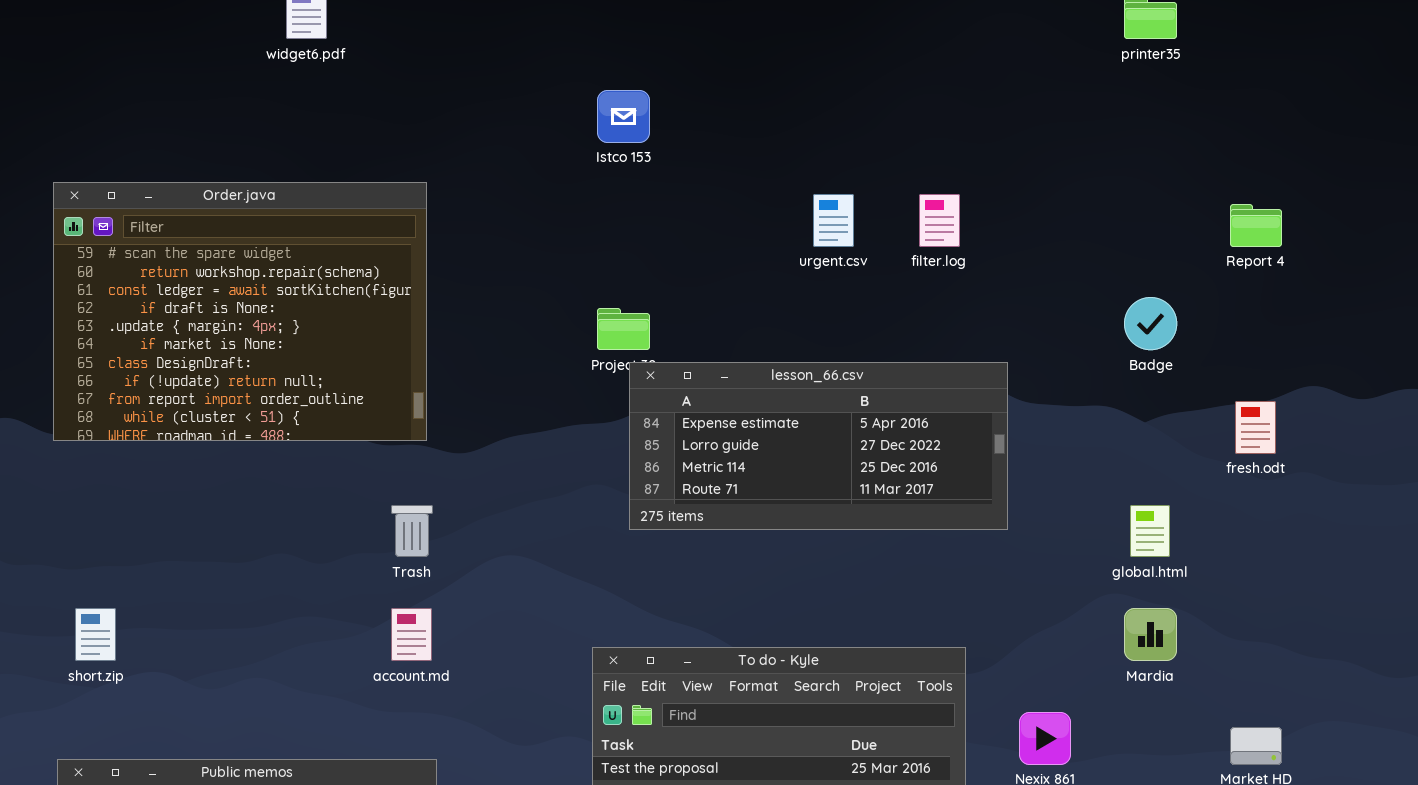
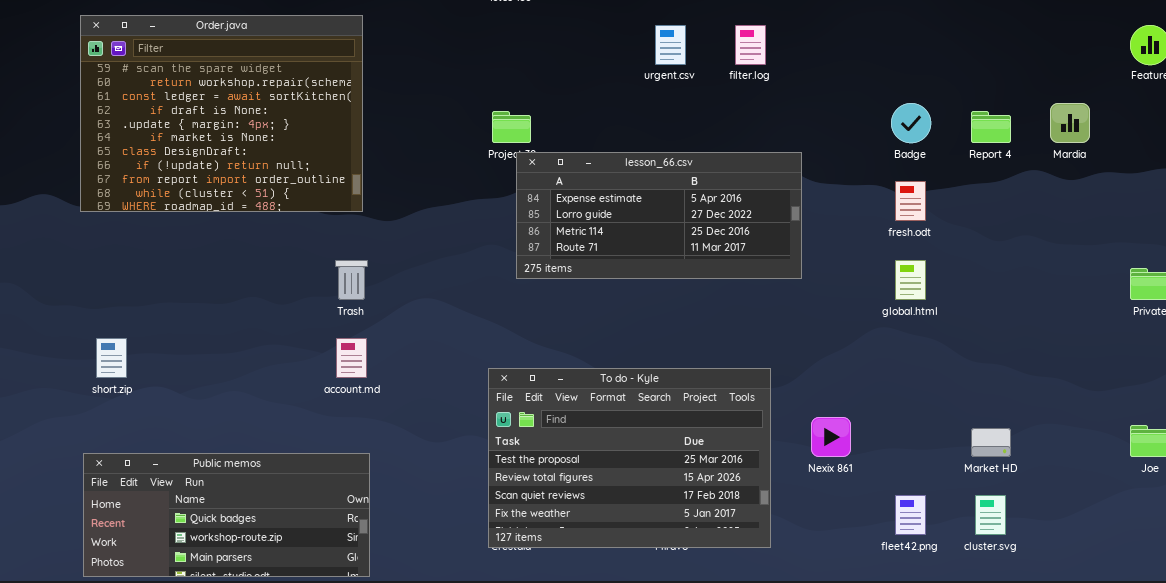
Report 4: [1230,204,1282,247] -> [971,111,1011,143], moved
fresh.odt: [1235,401,1276,454] -> [895,181,926,221], moved
Mardia: [1124,608,1177,661] -> [1050,103,1090,143], moved

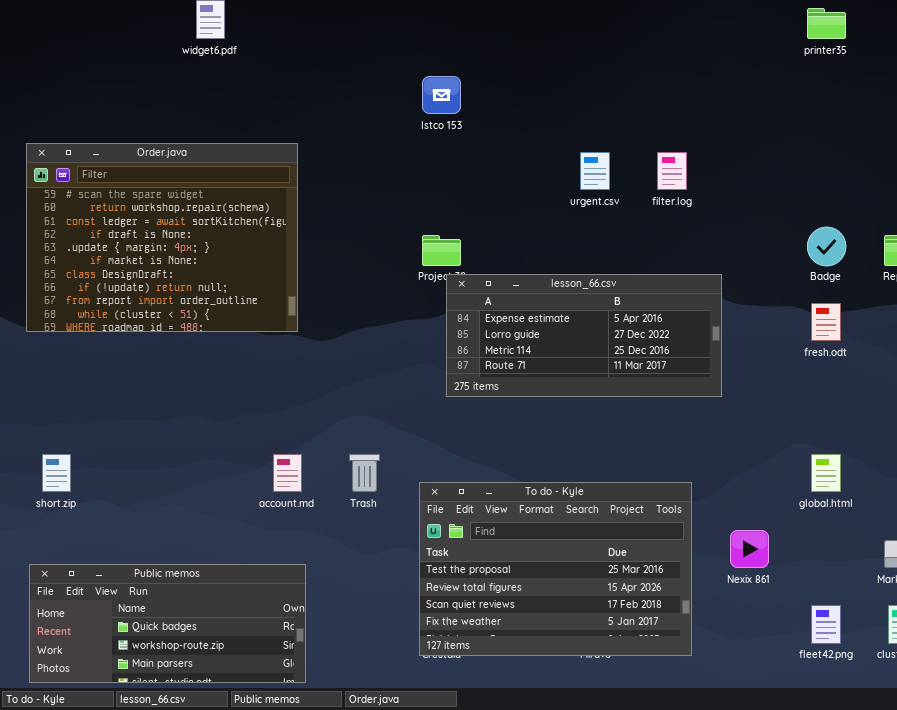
Trash: [335,260,368,300] -> [349,454,380,492], moved
global.html: [895,260,926,300] -> [811,454,841,492], moved

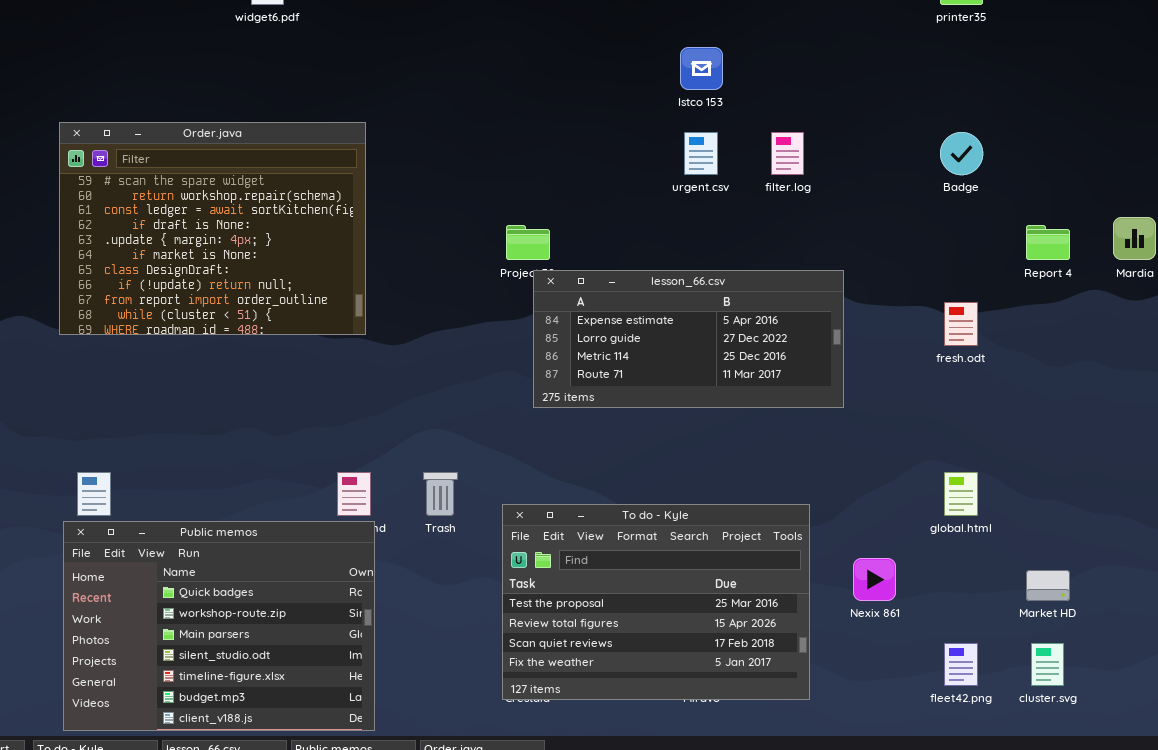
Istco 153: [422,76,461,114] -> [680,47,723,90], moved
Badge: [807,227,846,266] -> [940,132,983,175], moved
Public memos: [29,564,306,683] -> [63,521,375,731], resized

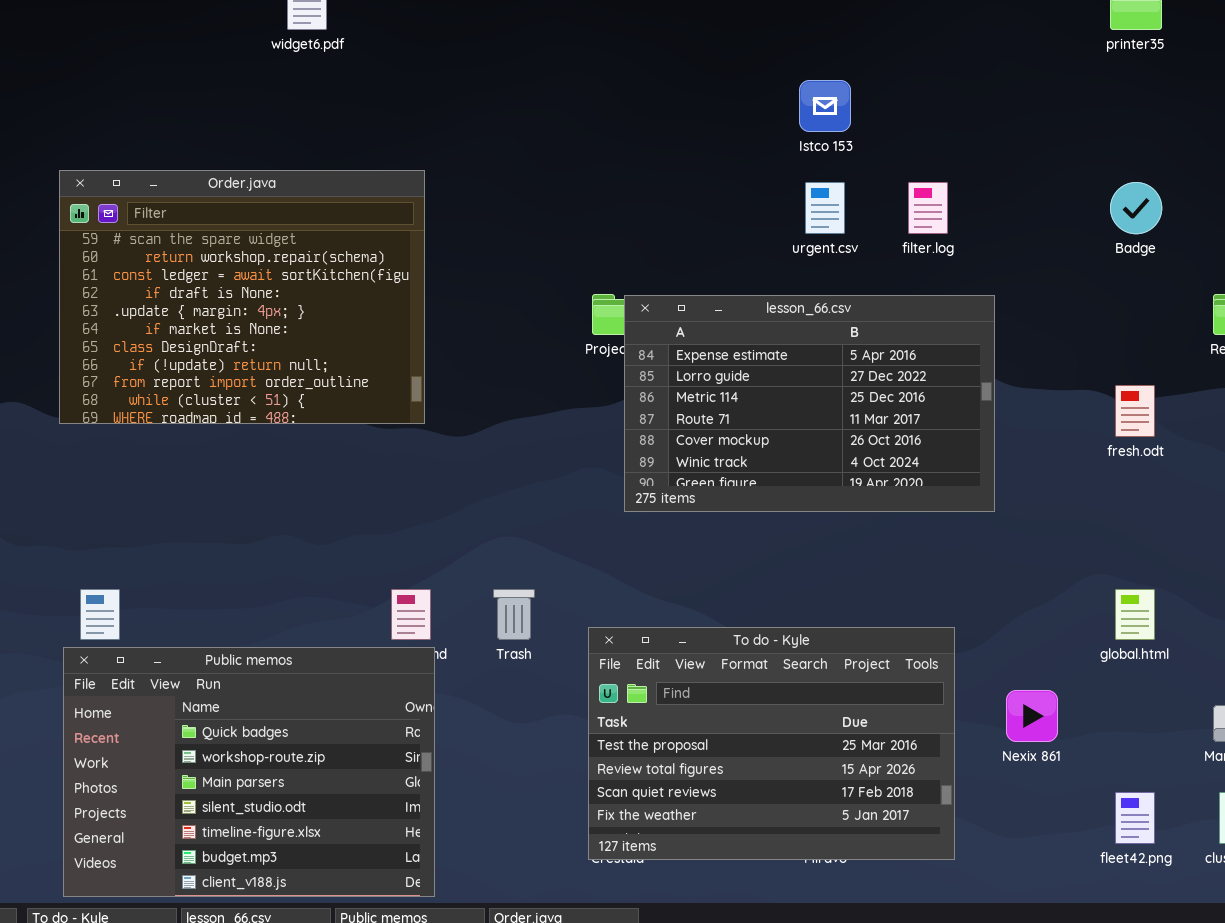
lesson_66.csv: [533,270,844,408] -> [624,295,995,512], resized

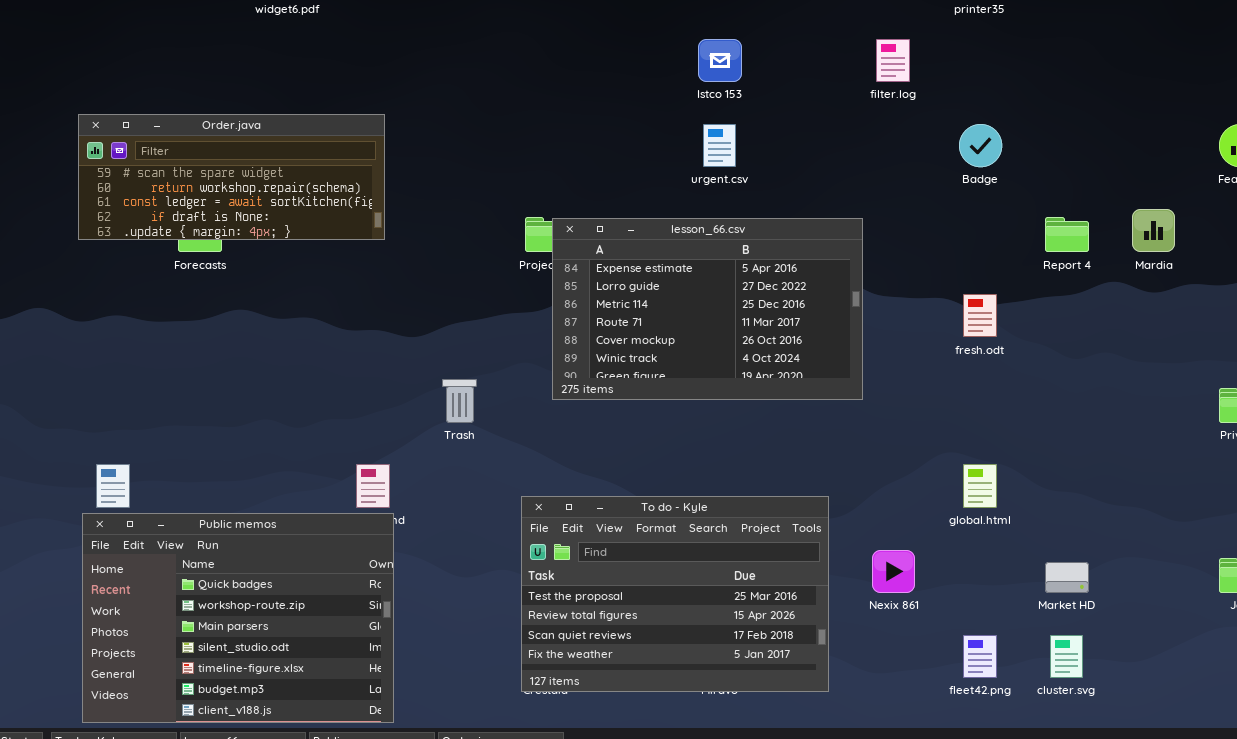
Order.java: [59,170,425,424] -> [78,114,385,240], resized
filter.log: [908,182,948,234] -> [876,39,910,82], moved
Trash: [493,589,535,640] -> [442,379,477,423], moved

